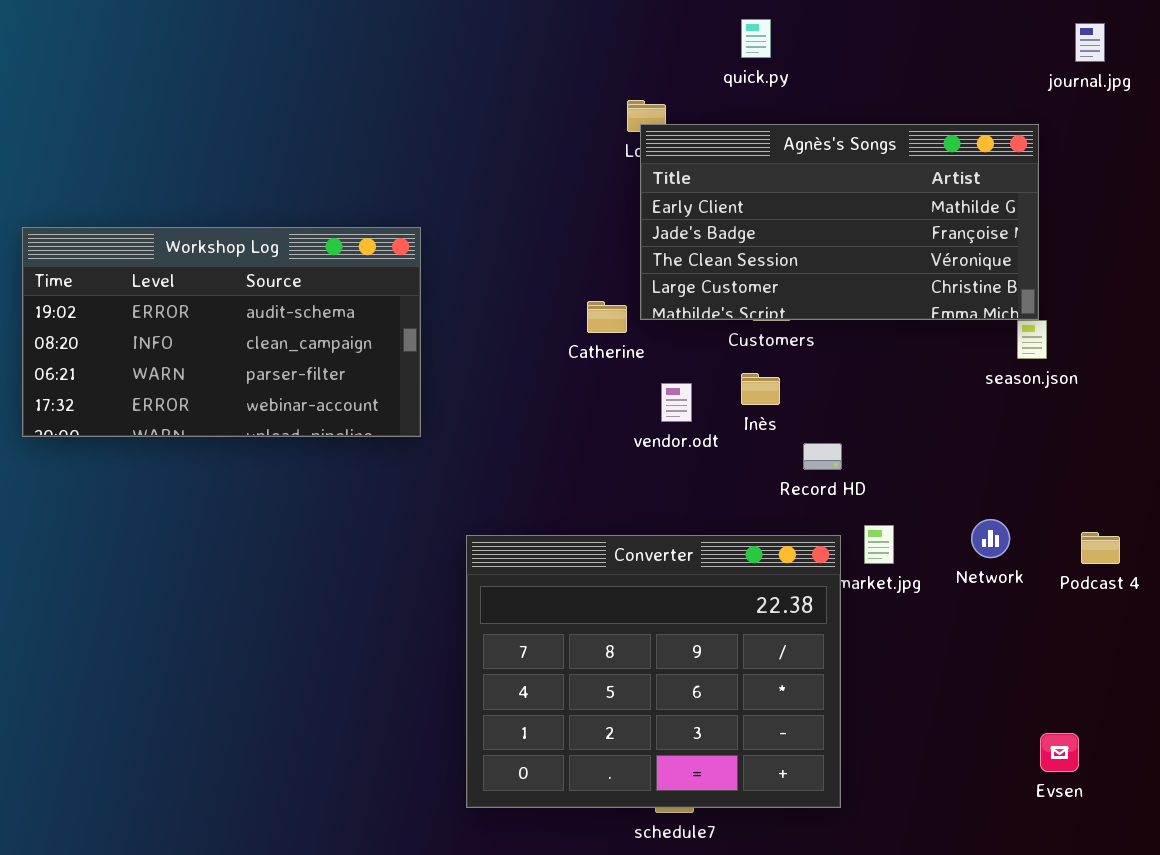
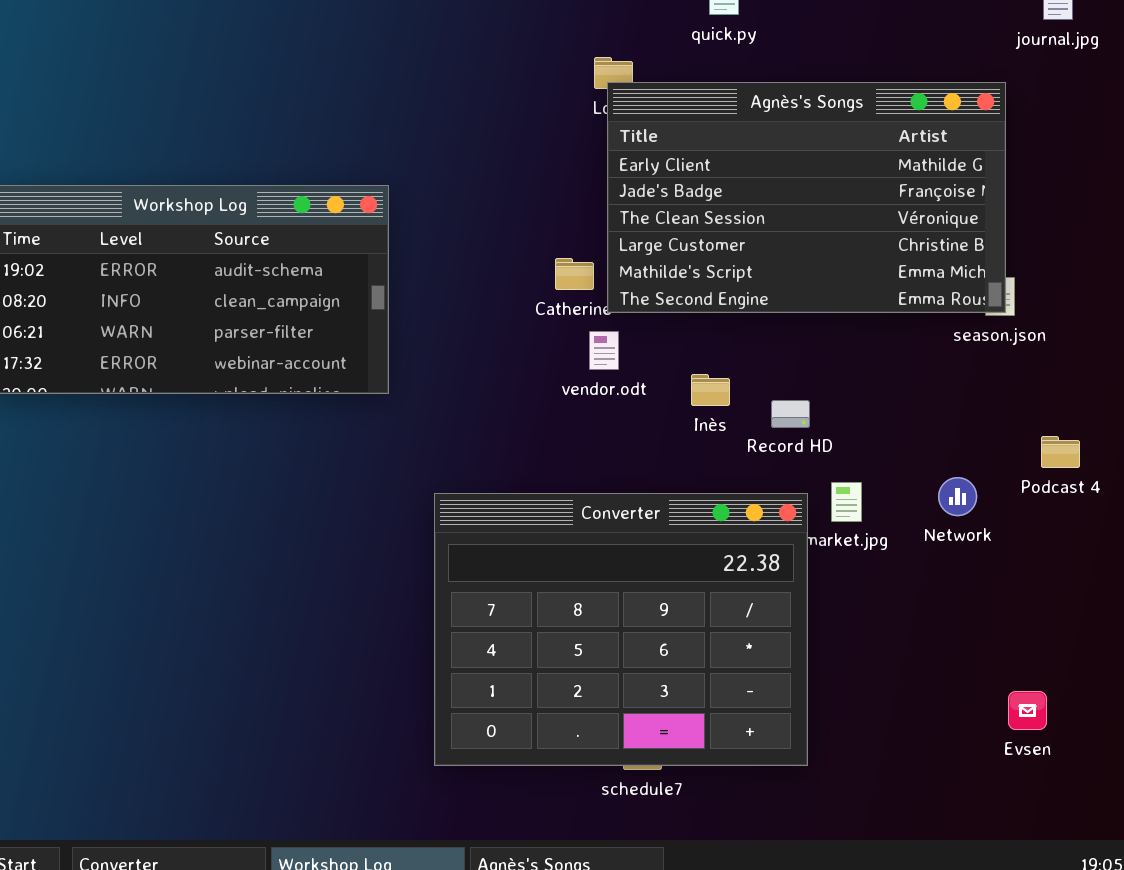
Agnès's Songs: [640,124,1039,320] -> [607,82,1006,313], resized
Inès: [741,373,780,405] -> [691,374,730,406], moved
vendor.odt: [661,383,692,422] -> [589,331,619,370], moved
Podcast 4: [1081,532,1120,564] -> [1041,436,1080,468], moved

